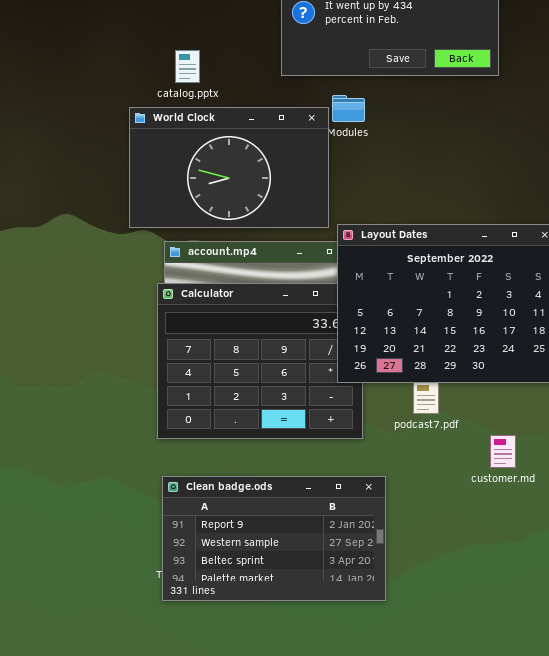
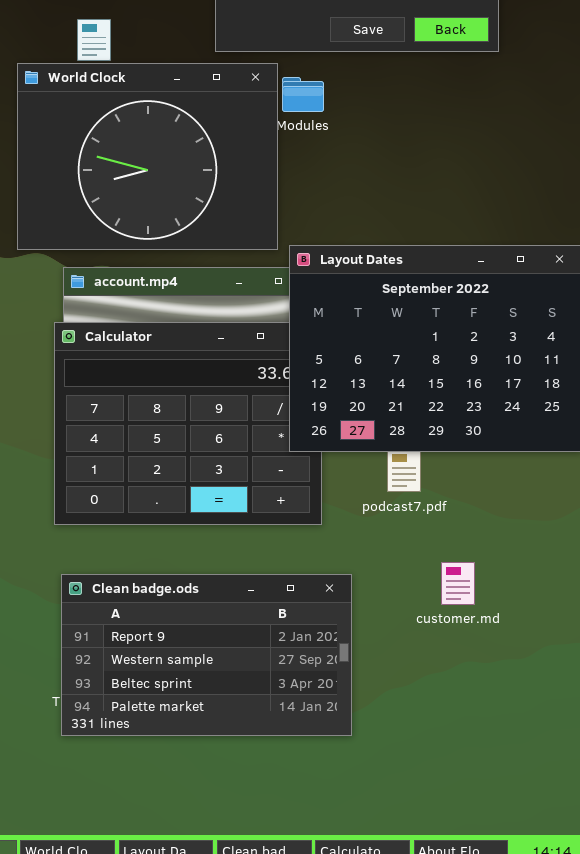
World Clock: [129,107,329,228] -> [17,63,278,250], resized
customer.md: [490,435,516,468] -> [441,562,475,605], moved

